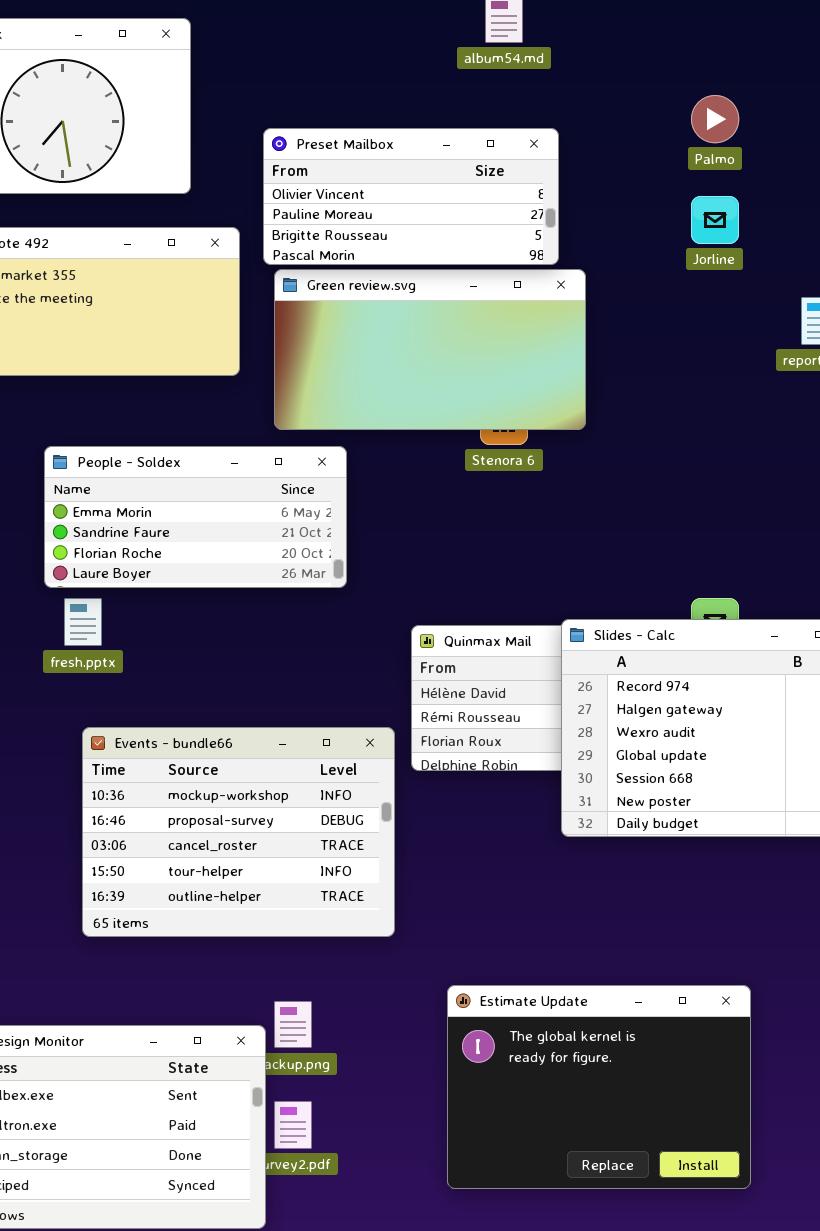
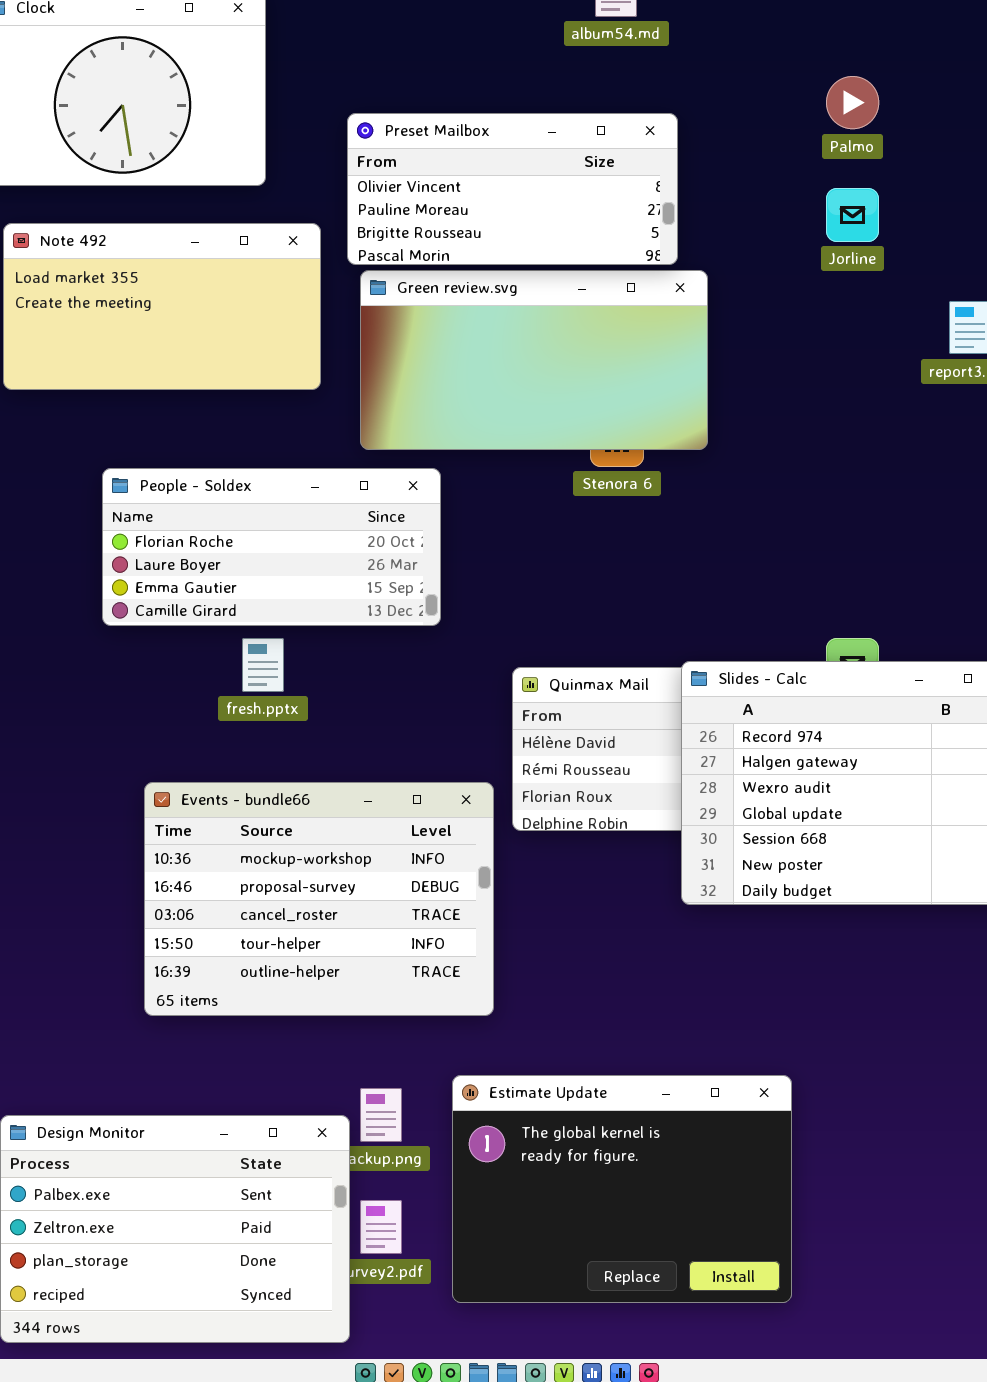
People - Soldex: [44,446,347,588] -> [102,468,441,626], scrolled down 2 rows
fresh.pptx: [64,598,102,646] -> [242,638,284,692], moved
Estimate Update: [447,985,751,1189] -> [452,1075,792,1303], moved

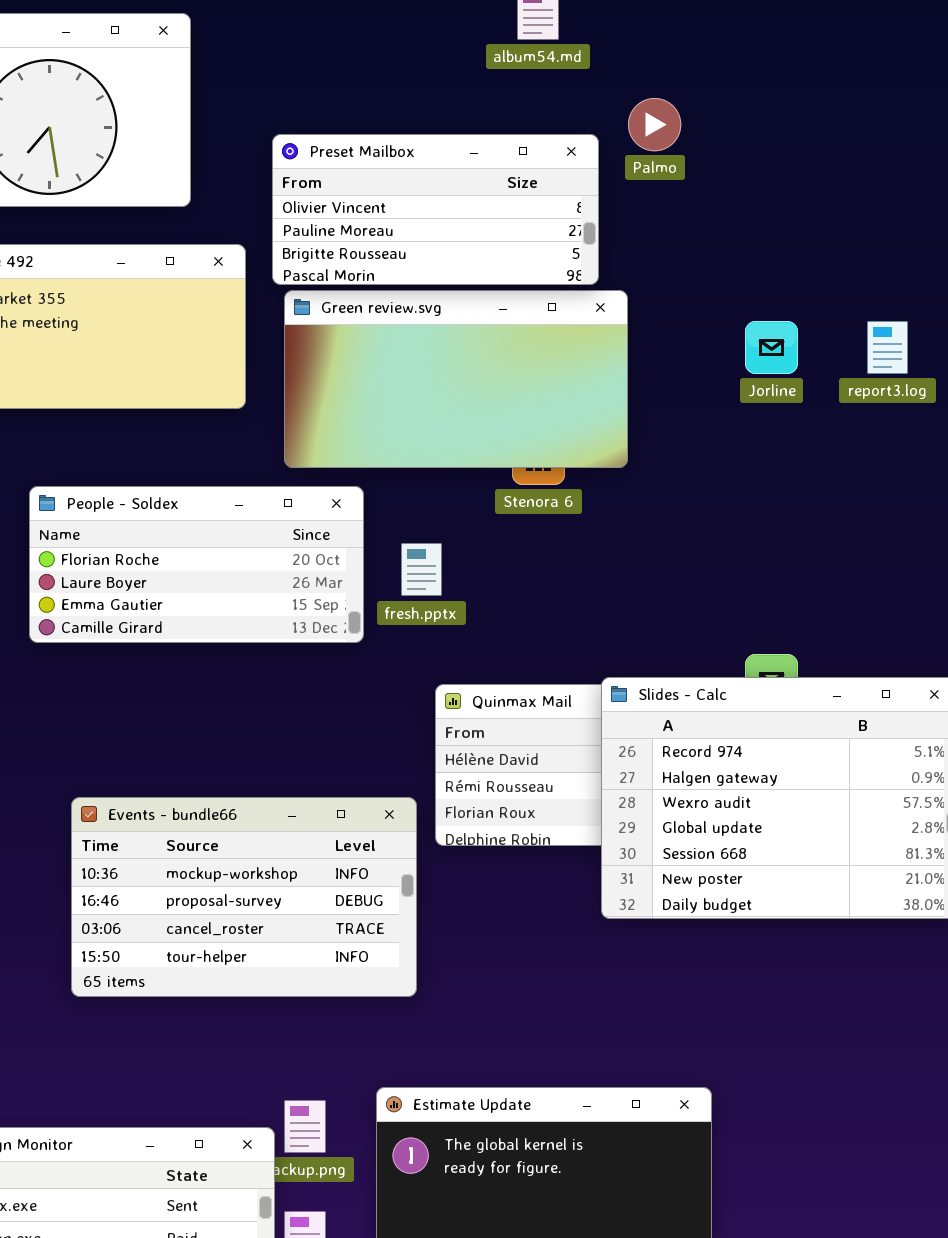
Palmo: [826,76,879,129] -> [628,98,681,151], moved
Jorline: [826,188,879,242] -> [745,321,798,374], moved
fresh.pptx: [242,638,284,692] -> [401,543,442,596], moved
Events - bundle66: [144,782,494,1016] -> [71,797,417,997], resized

